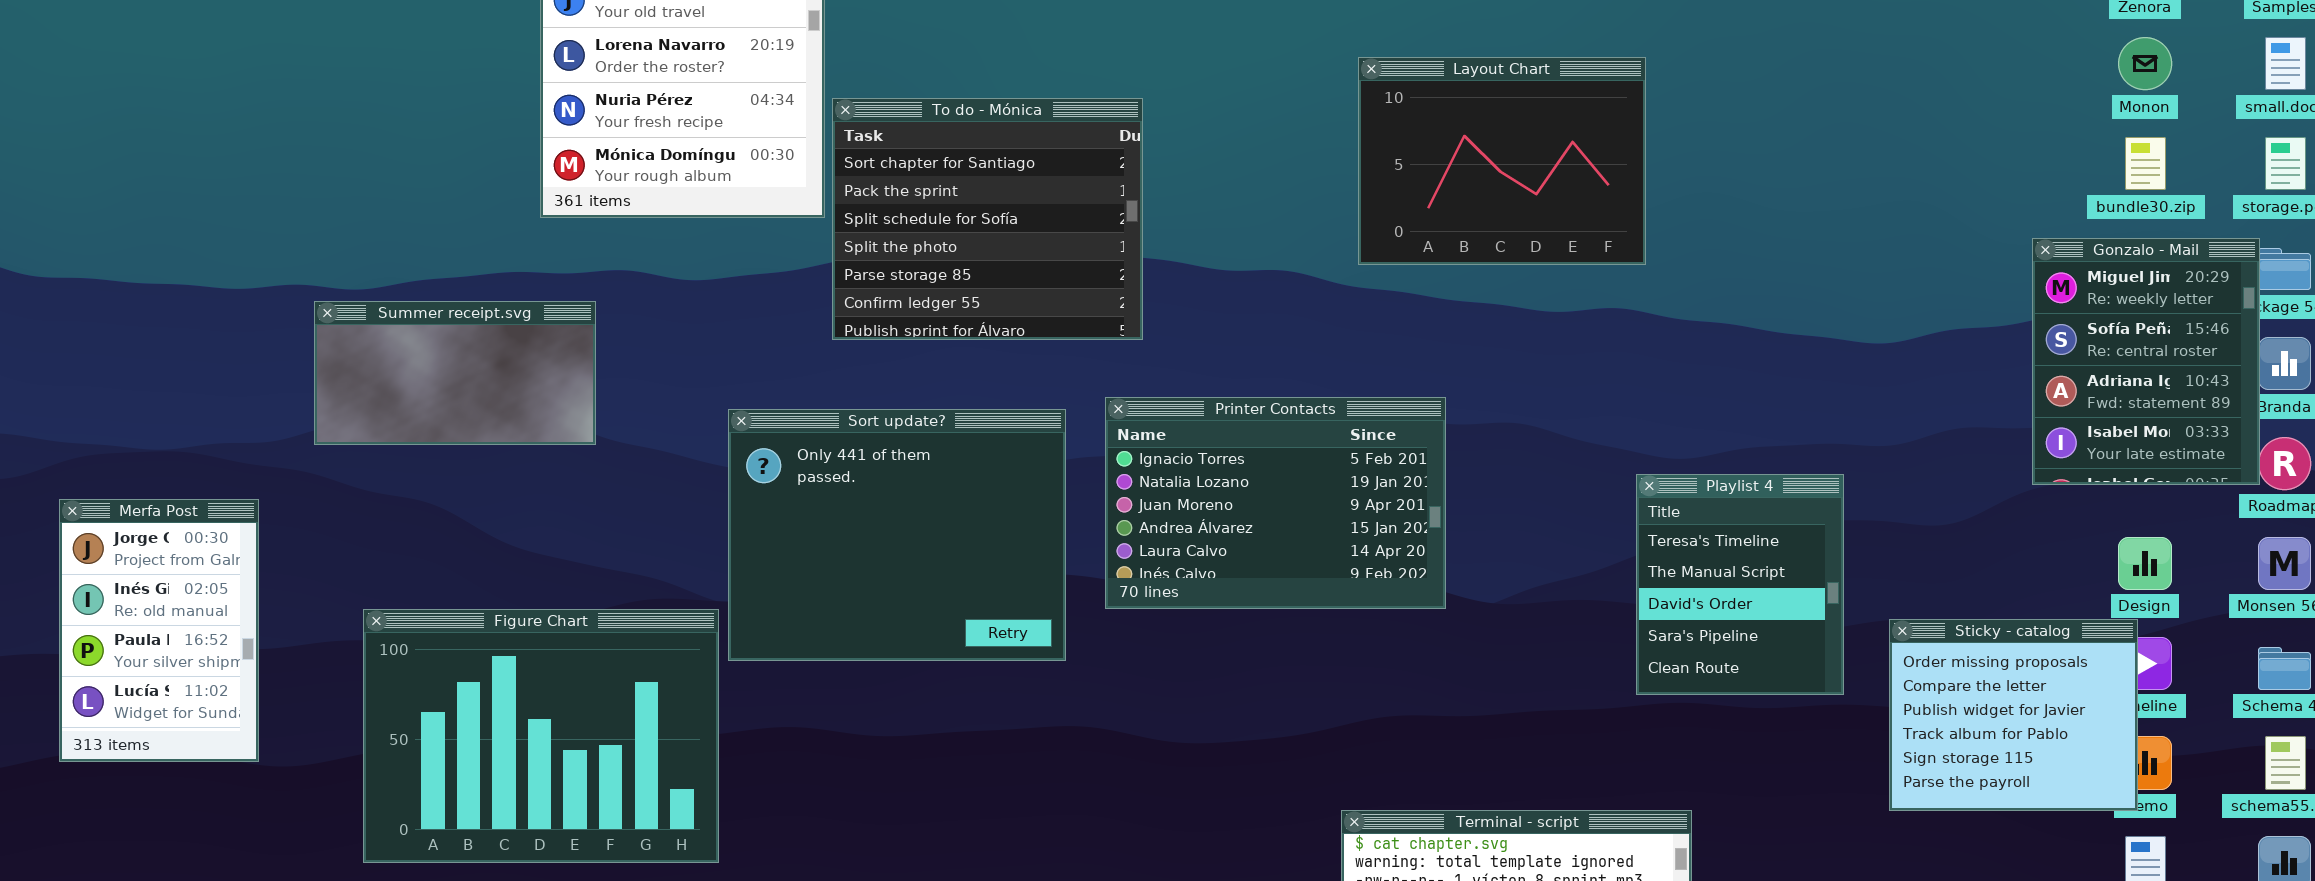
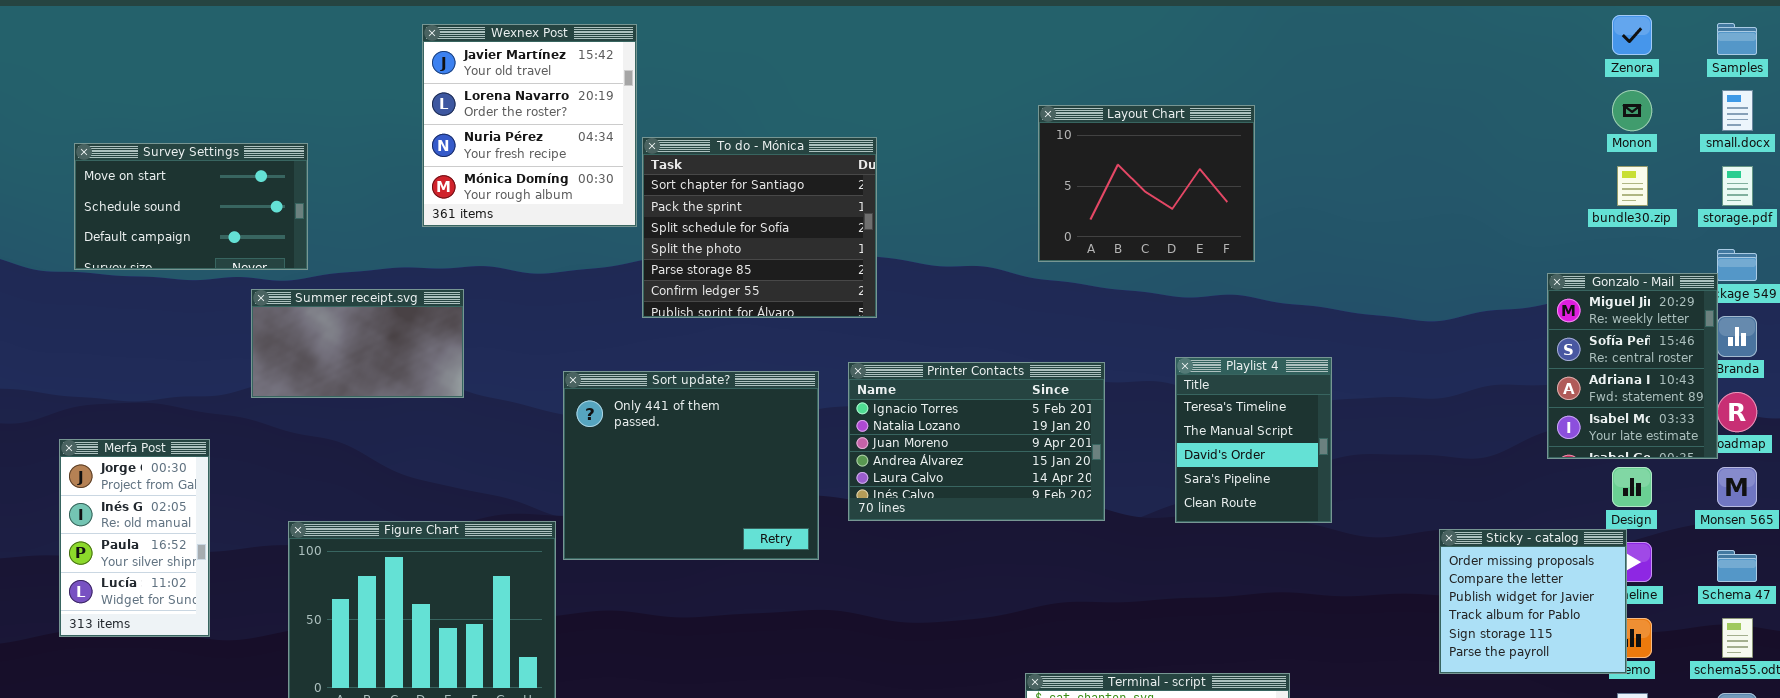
Survey Settings: none -> [74,143,308,270], opened
Gonzalo - Mail: [2032,238,2260,485] -> [1547,273,1718,459], moved
Playlist 4: [1636,474,1844,695] -> [1175,357,1332,523], moved

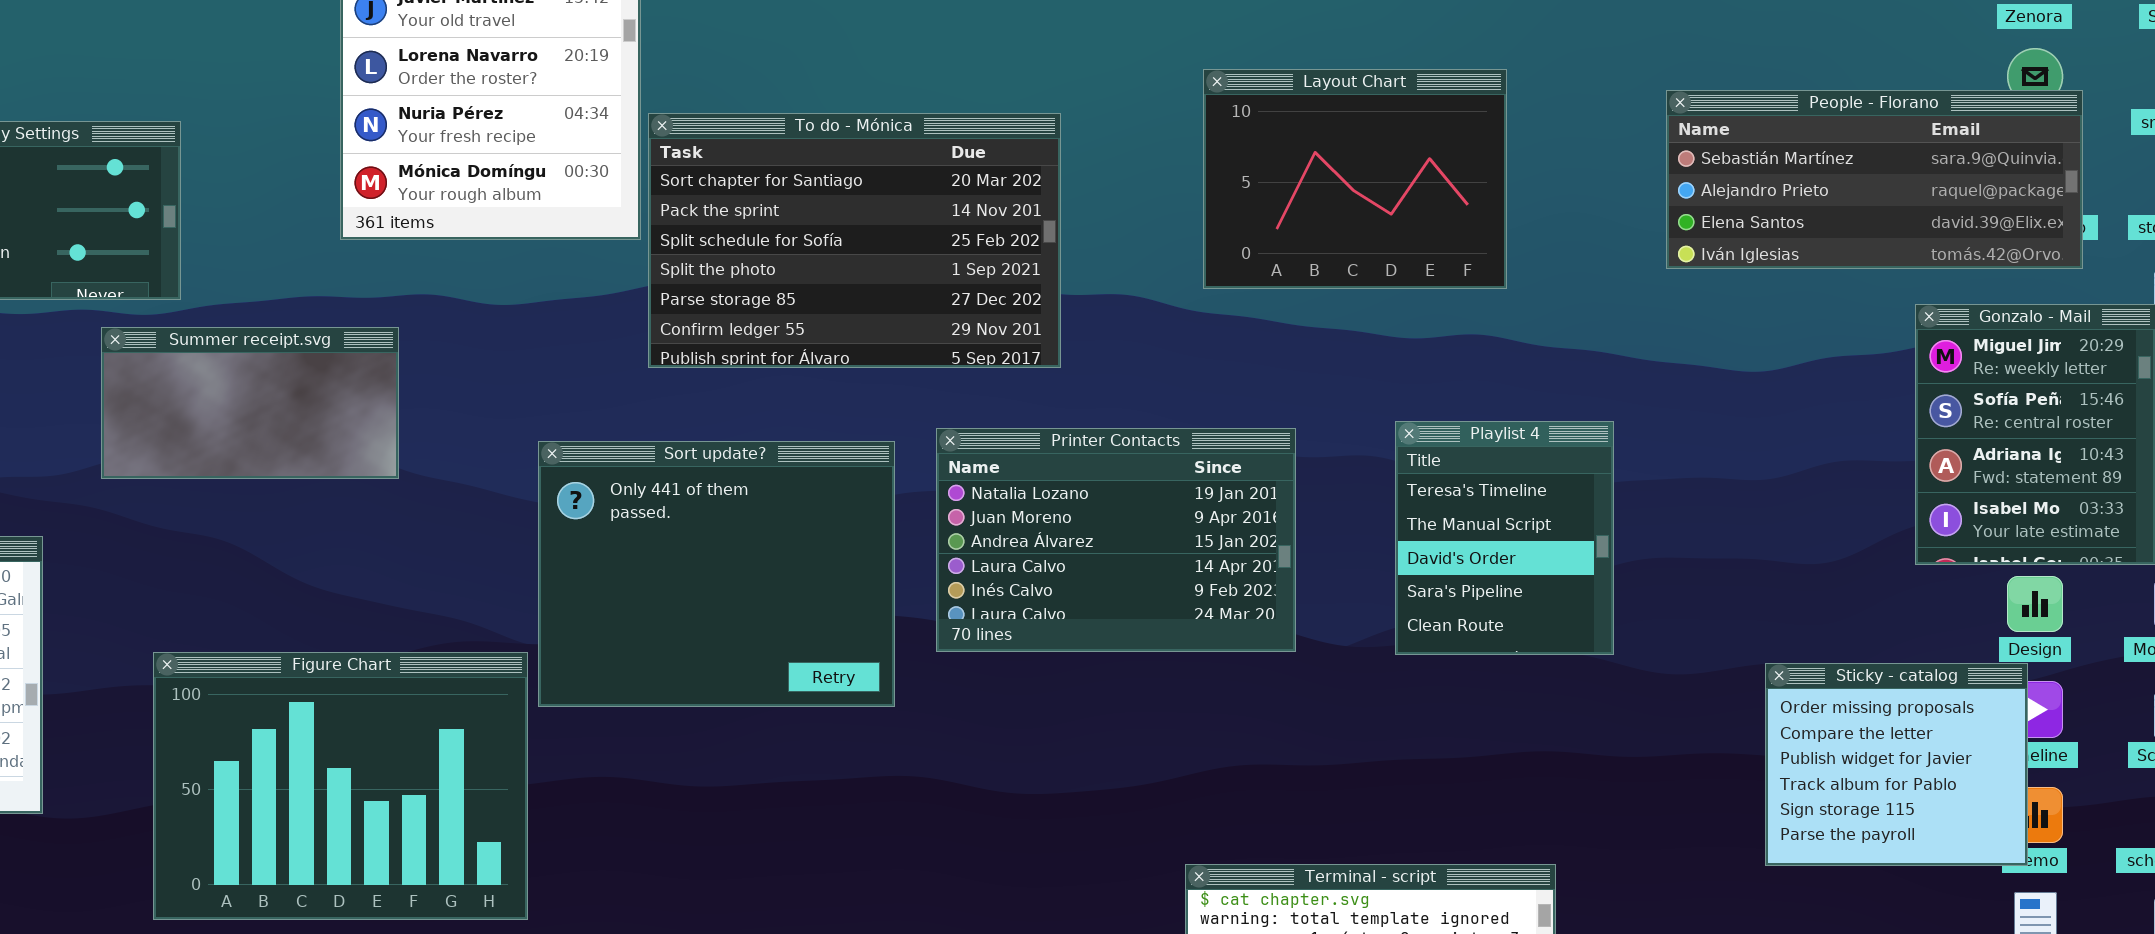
People - Florano: none -> [1666,90,2083,269], opened
To do - Mónica: [642,137,877,318] -> [648,113,1061,368], resized
Printer Contacts: [848,362,1105,521] -> [936,428,1296,652], scrolled down 1 row

